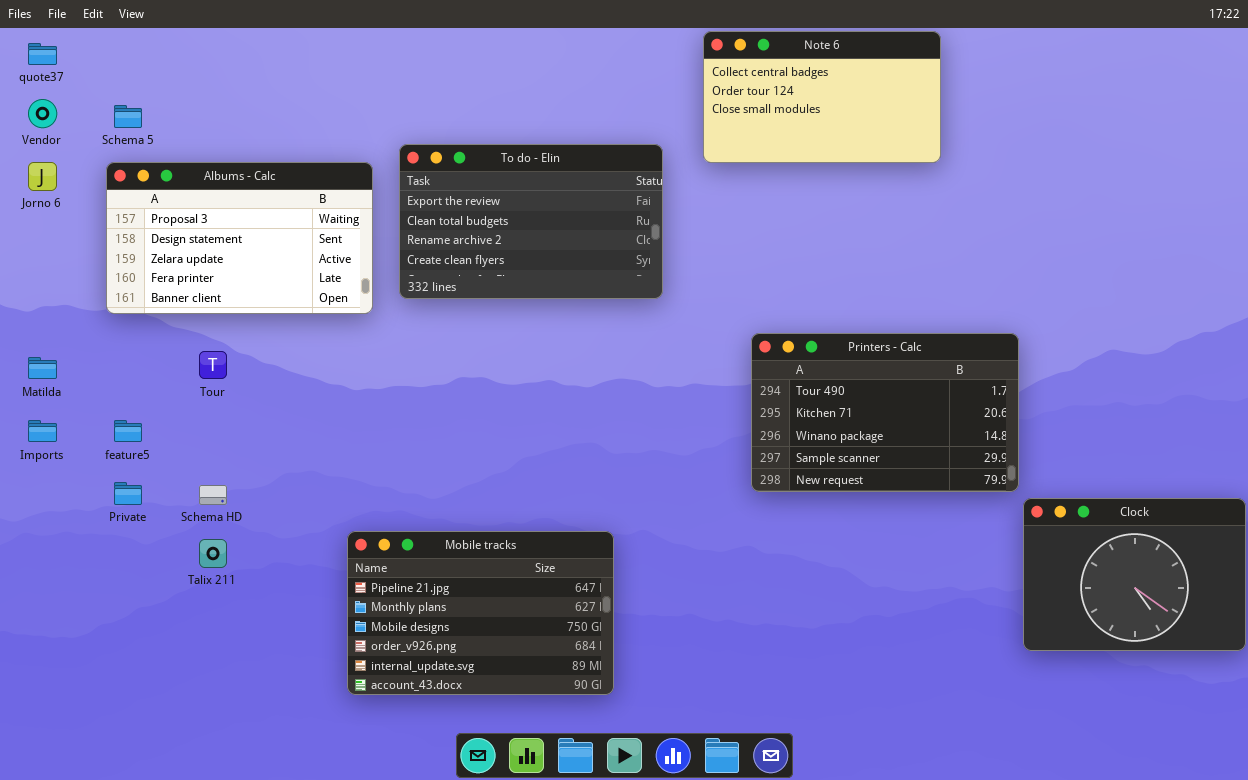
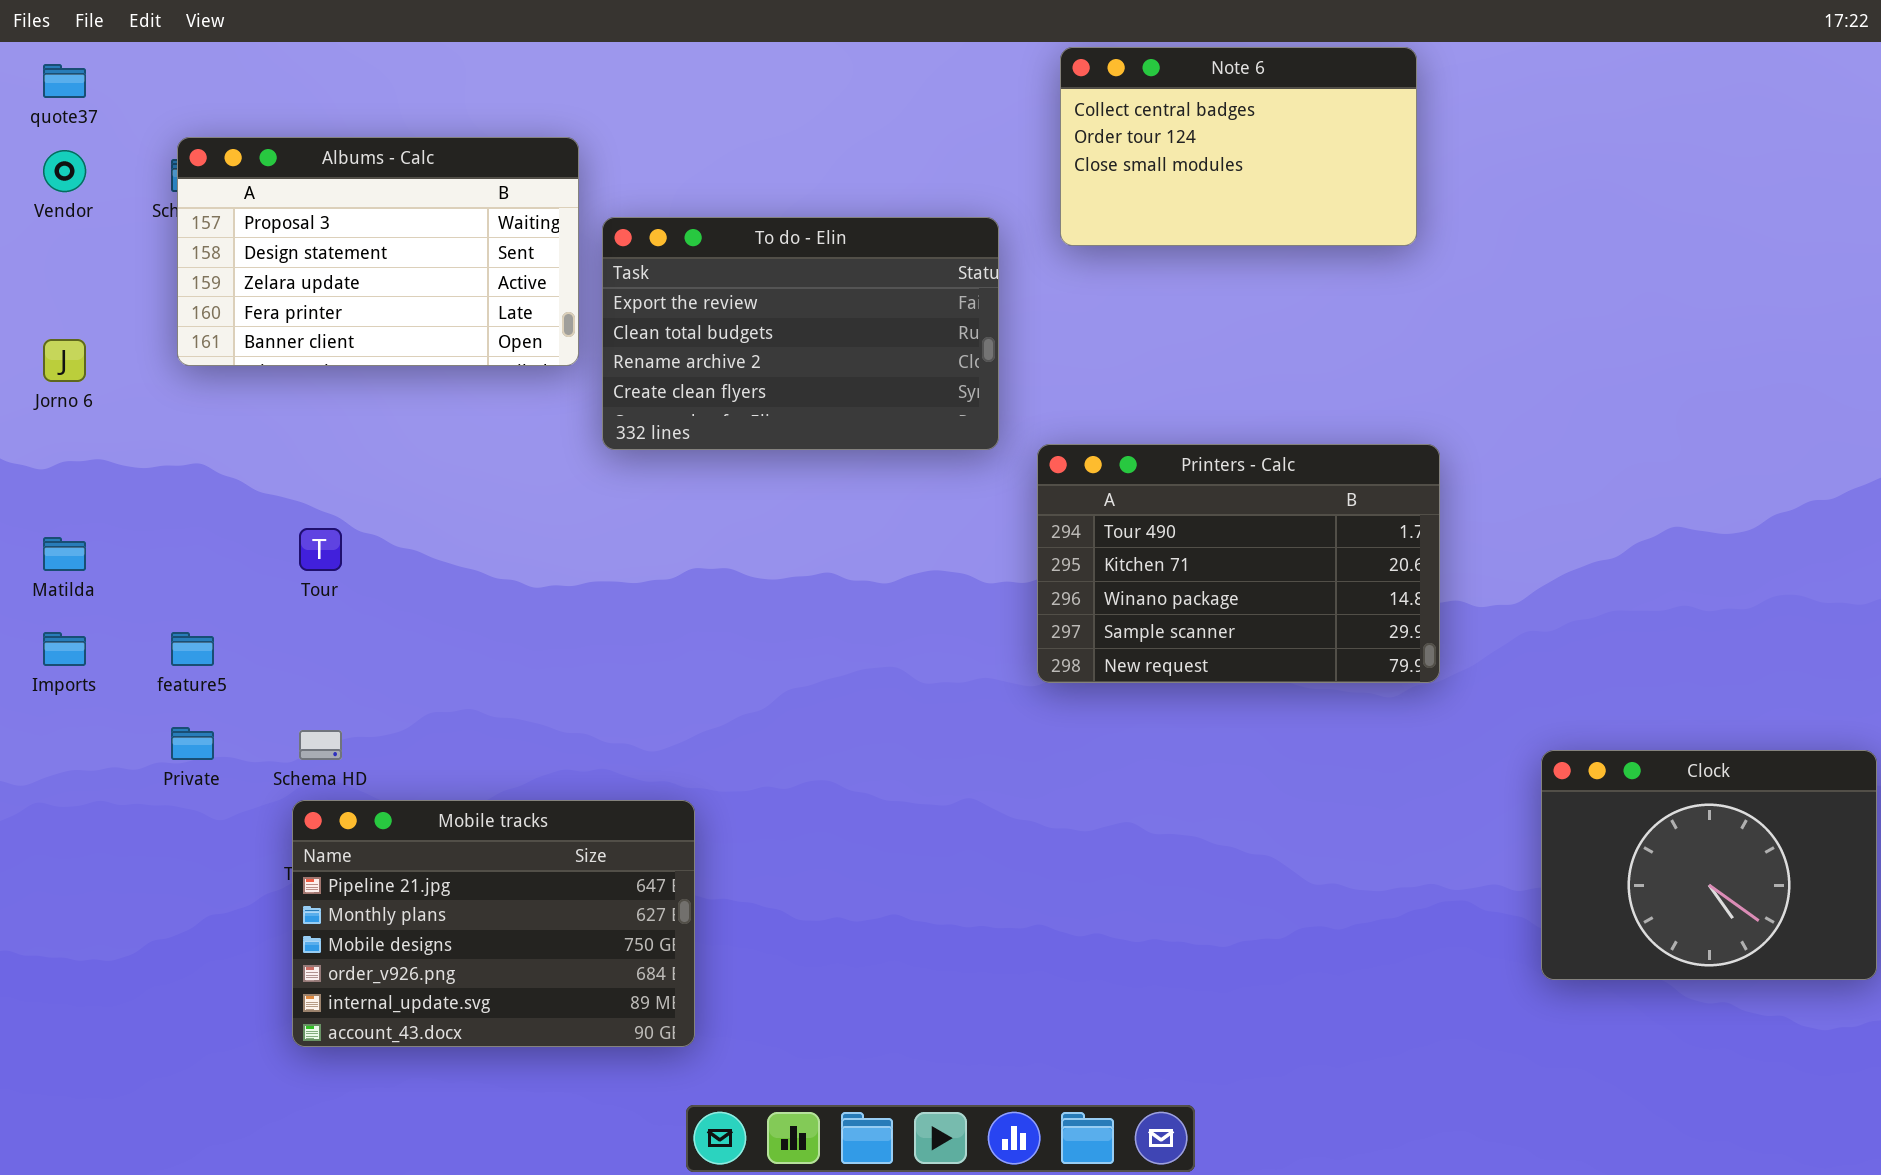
Jorno 6: [28,162,57,191] -> [43,339,86,382], moved
Albums - Calc: [106,162,373,314] -> [177,137,579,366], moved
Printers - Calc: [751,333,1019,492] -> [1037,444,1440,683], moved
Mobile tracks: [347,531,614,695] -> [292,800,695,1047], moved

